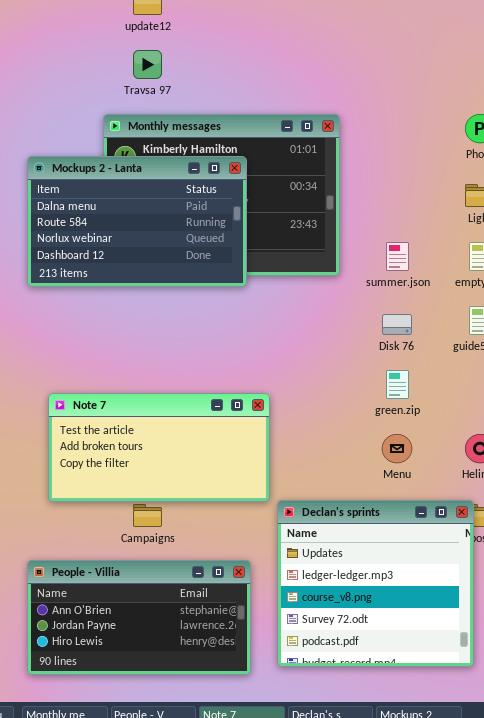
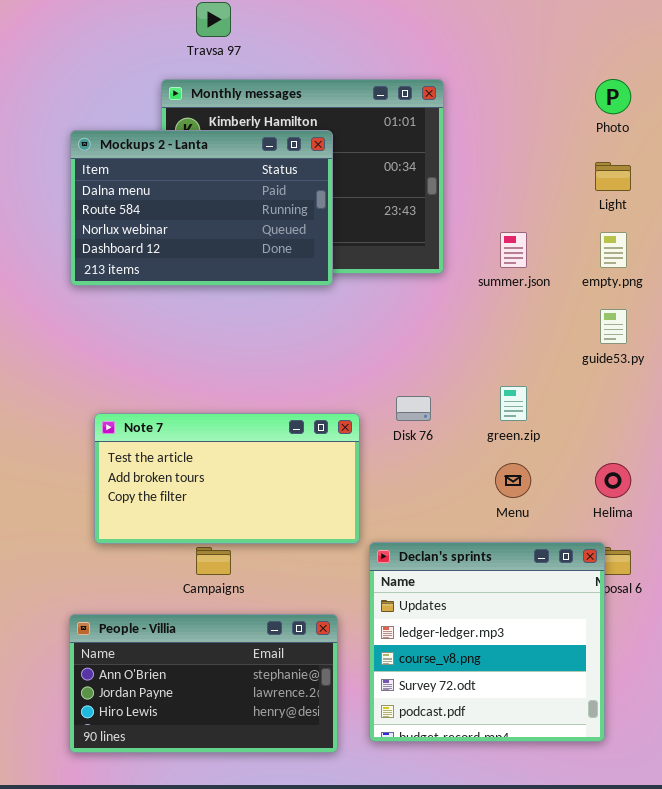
Disk 76: [382,314,412,335] -> [396,396,431,421], moved

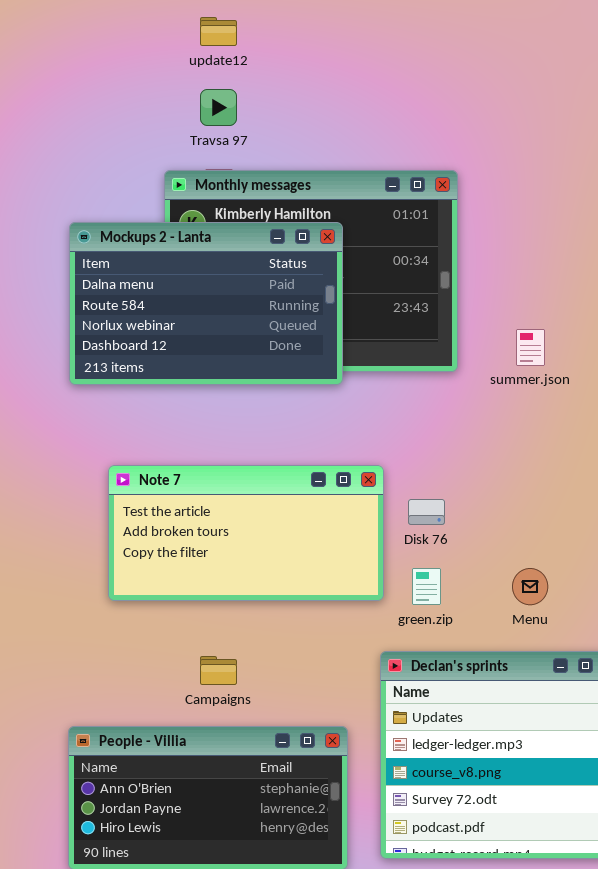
green.zip: [500,386,527,421] -> [412,568,441,605], moved
Note 7: [94,413,360,544] -> [108,465,384,601], moved

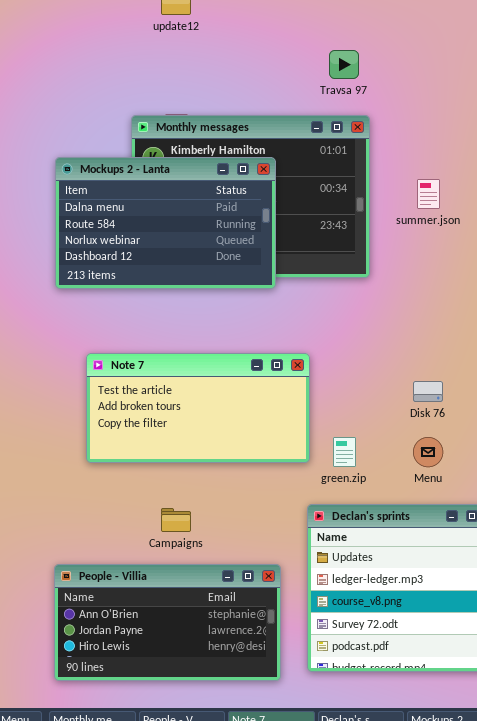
Travsa 97: [200,89,237,126] -> [329,50,359,79], moved
summer.json: [516,329,545,366] -> [417,179,440,209], moved
Disk 76: [408,499,445,525] -> [413,381,443,402], moved

